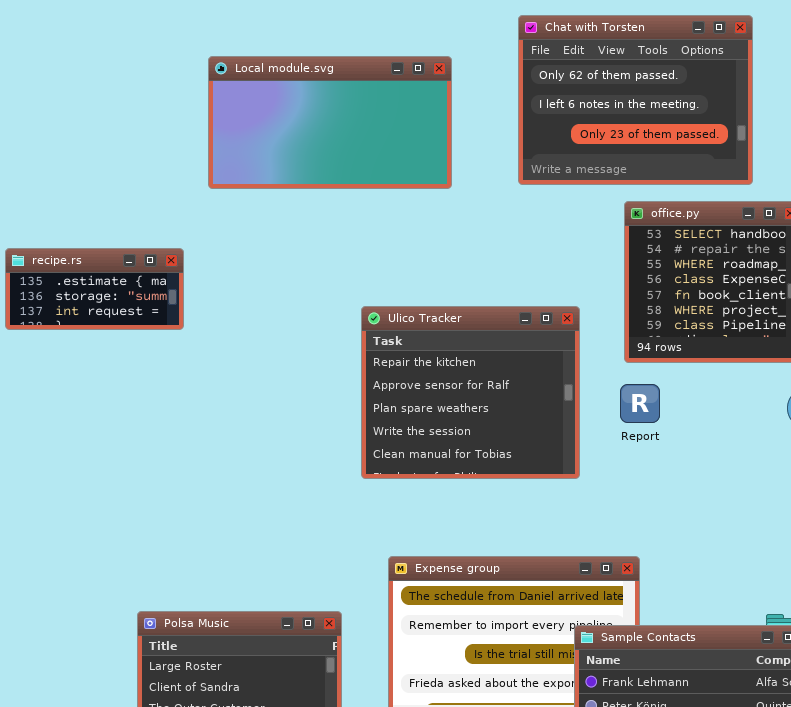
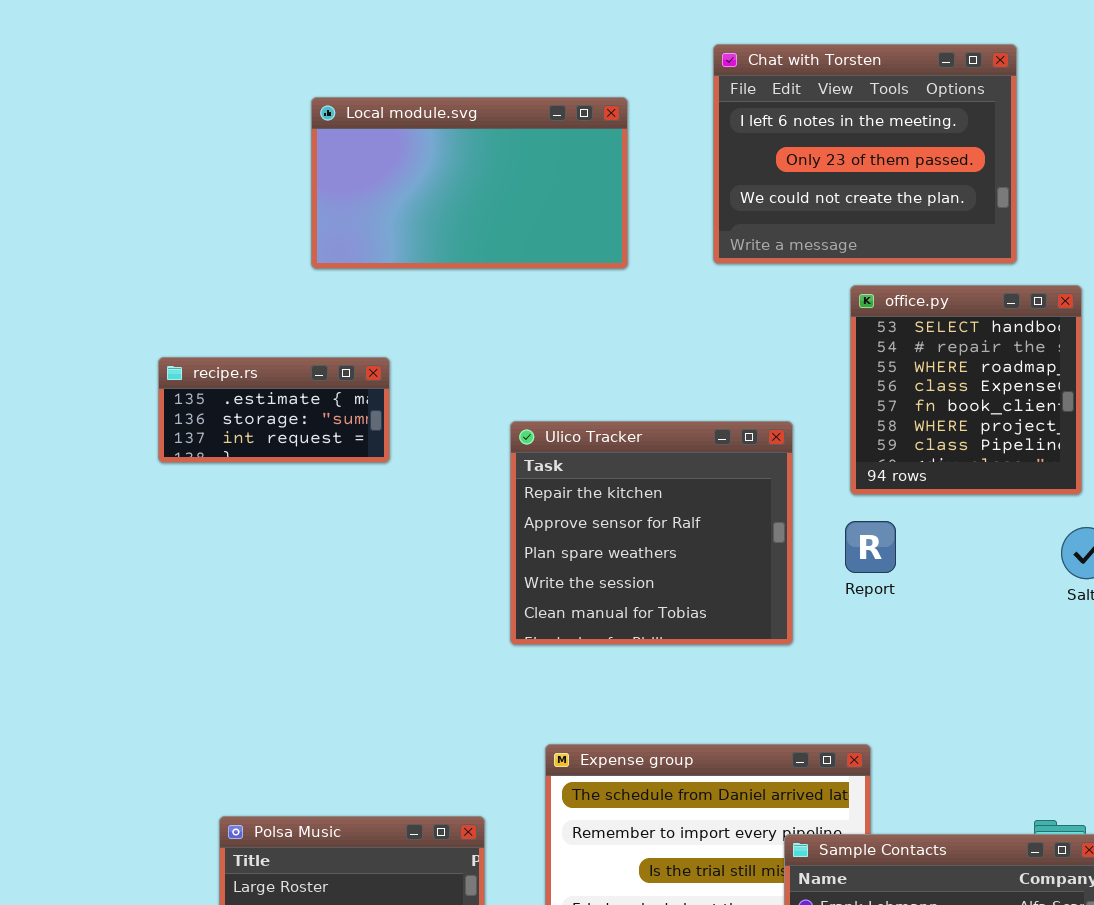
Chat with Torsten: [518,15,753,185] -> [713,44,1017,264], scrolled down 1 row
recipe.rs: [5,248,184,330] -> [158,357,390,463], moved

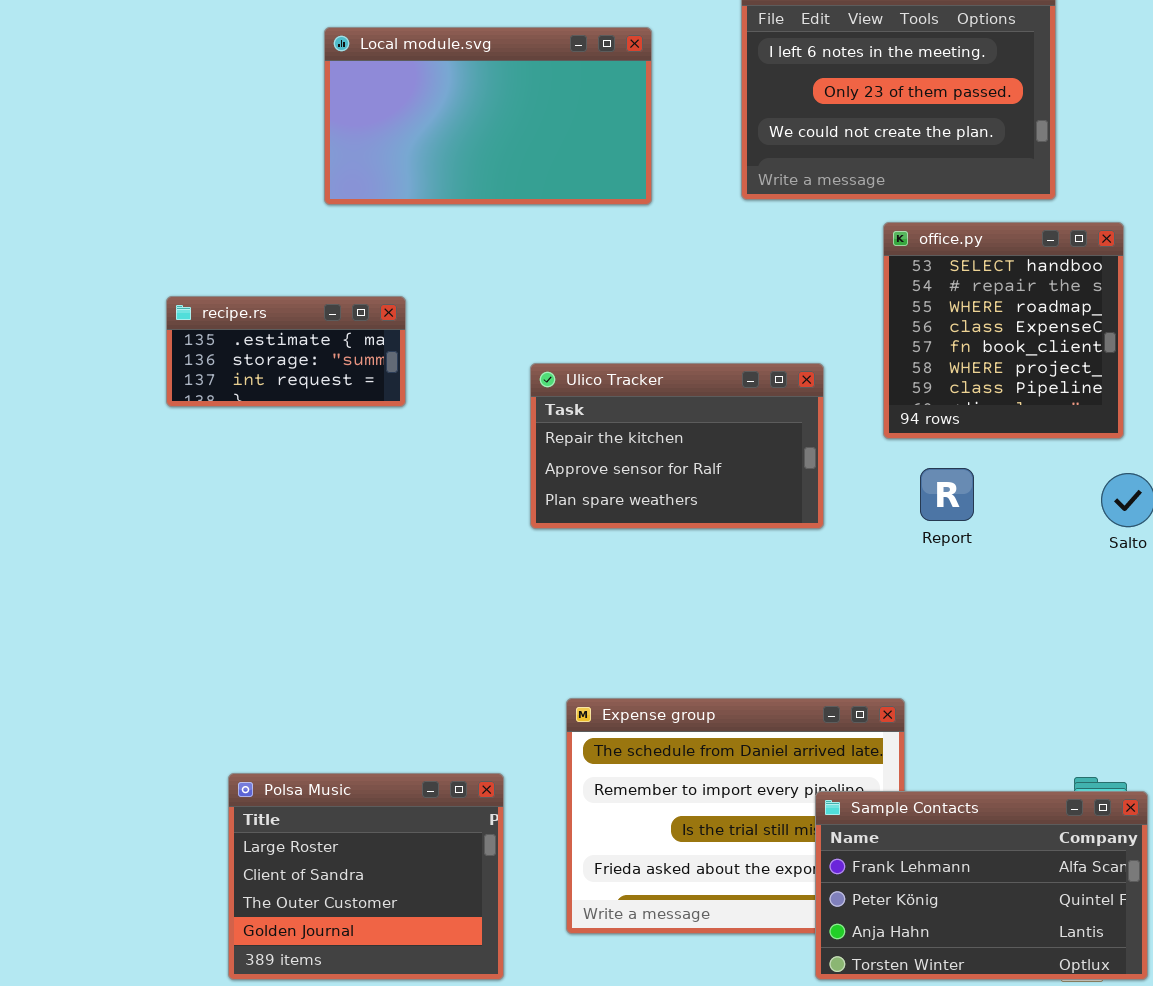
Ulico Tracker: [510,421,793,645] -> [530,363,824,529], resized
Report: [845,521,896,573] -> [920,468,974,521], moved

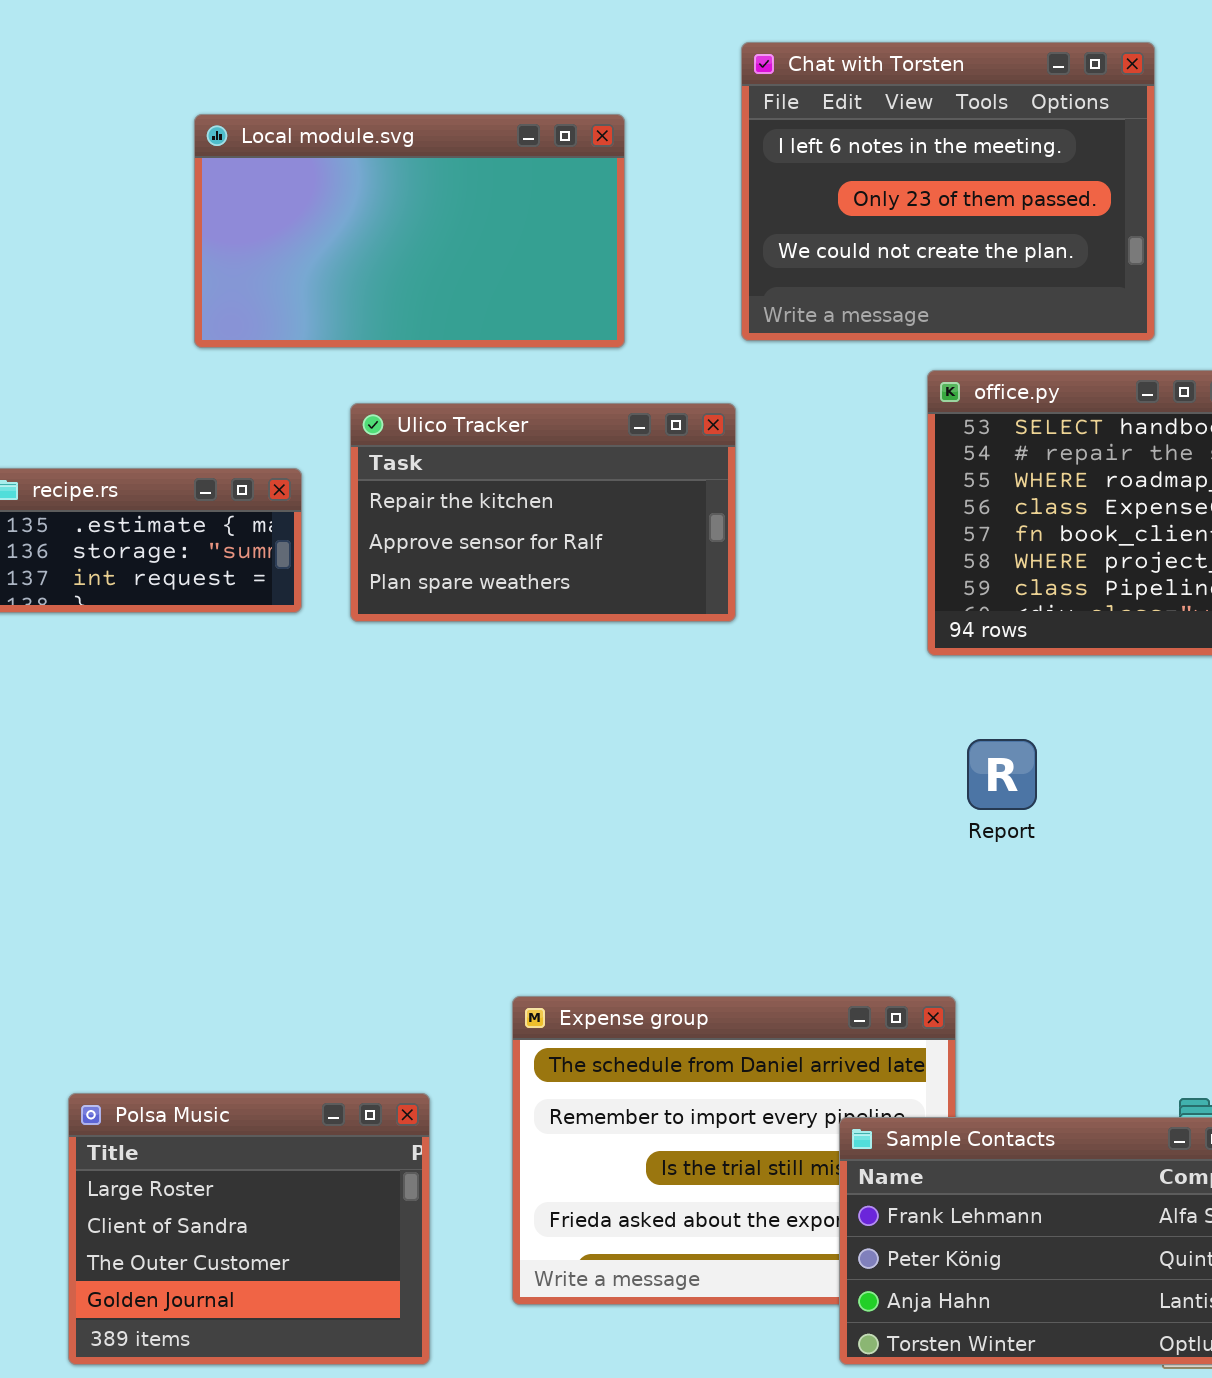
Ulico Tracker: [530,363,824,529] -> [350,403,736,622], moved
Report: [920,468,974,521] -> [967,739,1037,810], moved

